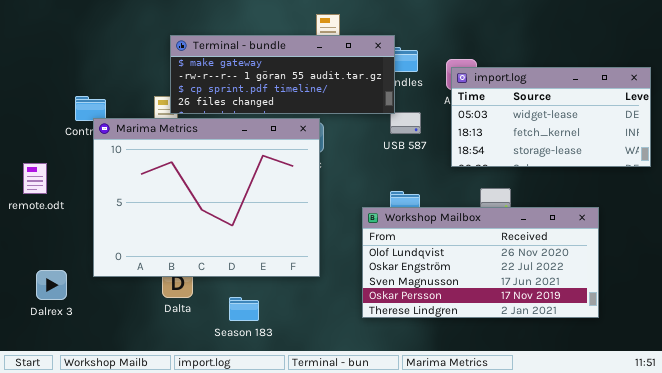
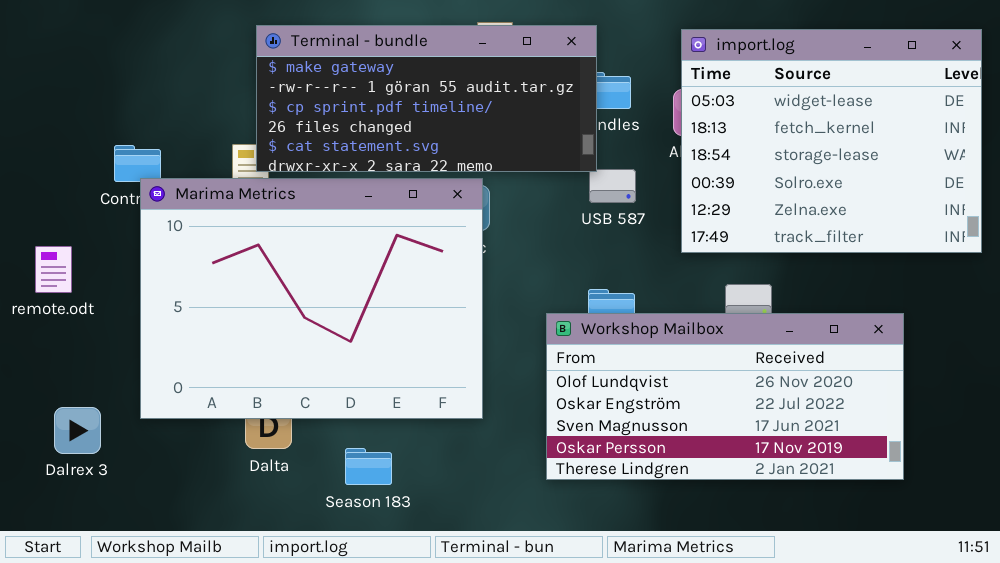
Terminal - bundle: [170,35,395,114] -> [256,25,597,172], resized
import.log: [451,67,651,167] -> [681,29,982,253], resized

